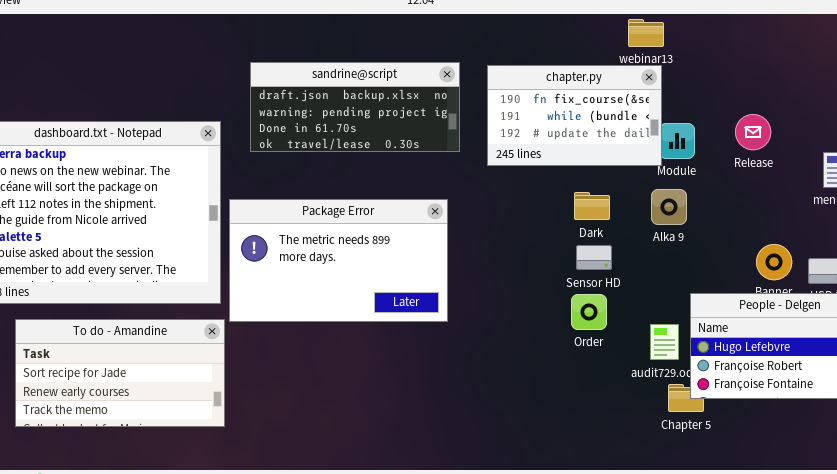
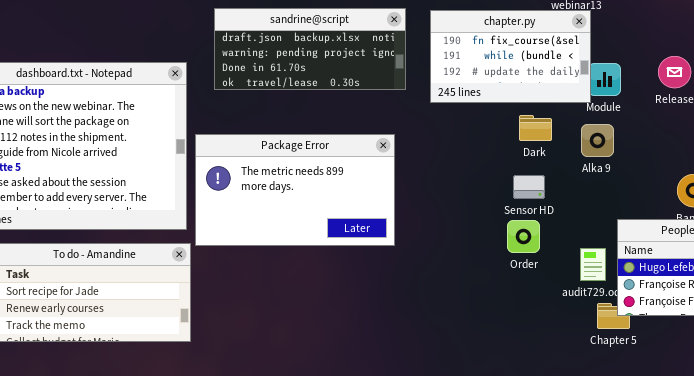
Dark: [574,192,610,220] -> [519,115,552,141], moved

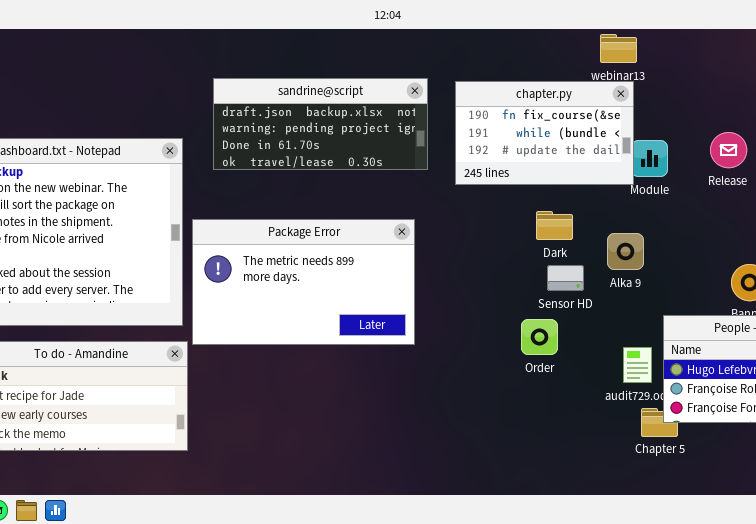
Dark: [519,115,552,141] -> [536,211,573,240], moved
Alka 9: [581,124,614,157] -> [607,233,644,270], moved
Order: [507,220,540,253] -> [521,319,558,355], moved

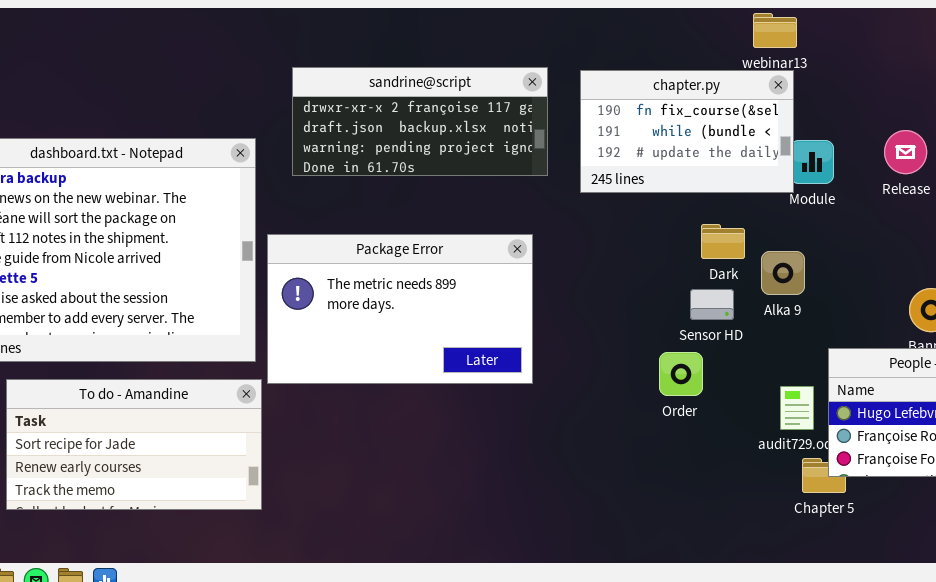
sandrine@script: [213,78,428,170] -> [292,67,548,176], scrolled up 1 row
Dark: [536,211,573,240] -> [701,224,745,259], moved

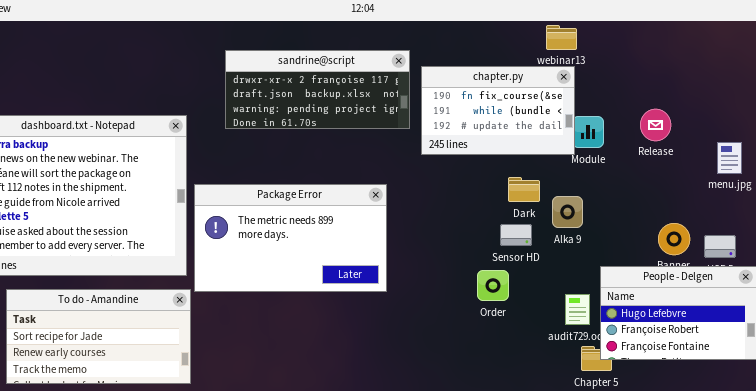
sandrine@script: [292,67,548,176] -> [225,50,410,129], moved

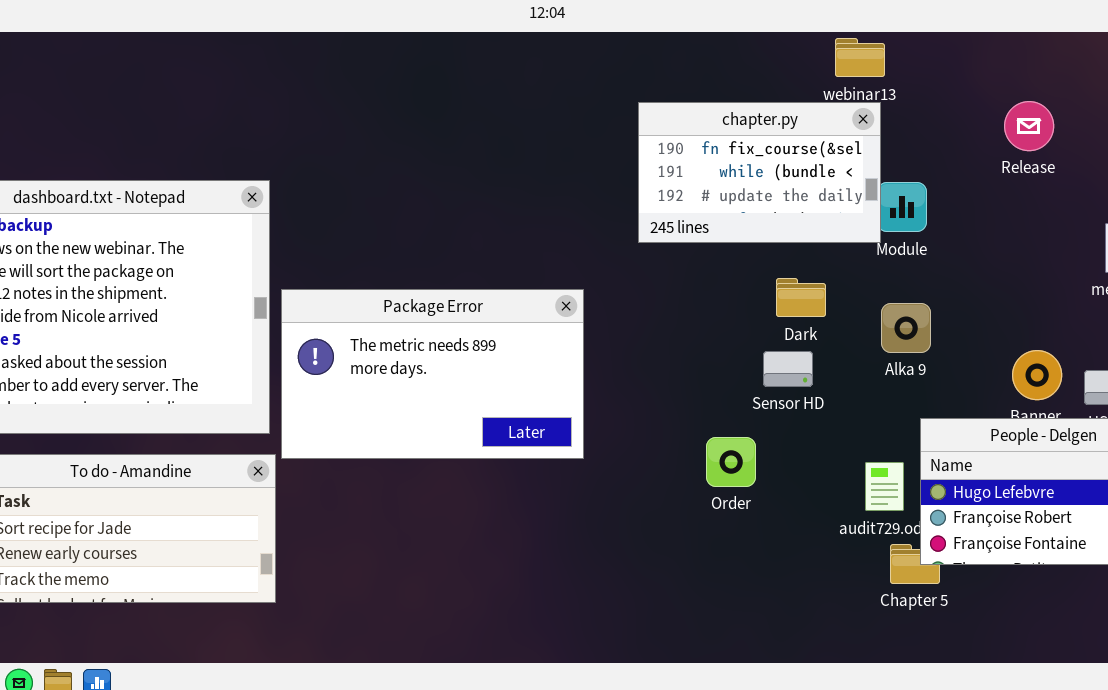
sandrine@script: [225,50,410,129] -> none, closed
Release: [640,109,671,141] -> [1004,101,1054,151], moved
Alka 9: [552,196,583,228] -> [881,303,931,353], moved
Order: [477,270,509,301] -> [706,437,756,487], moved

